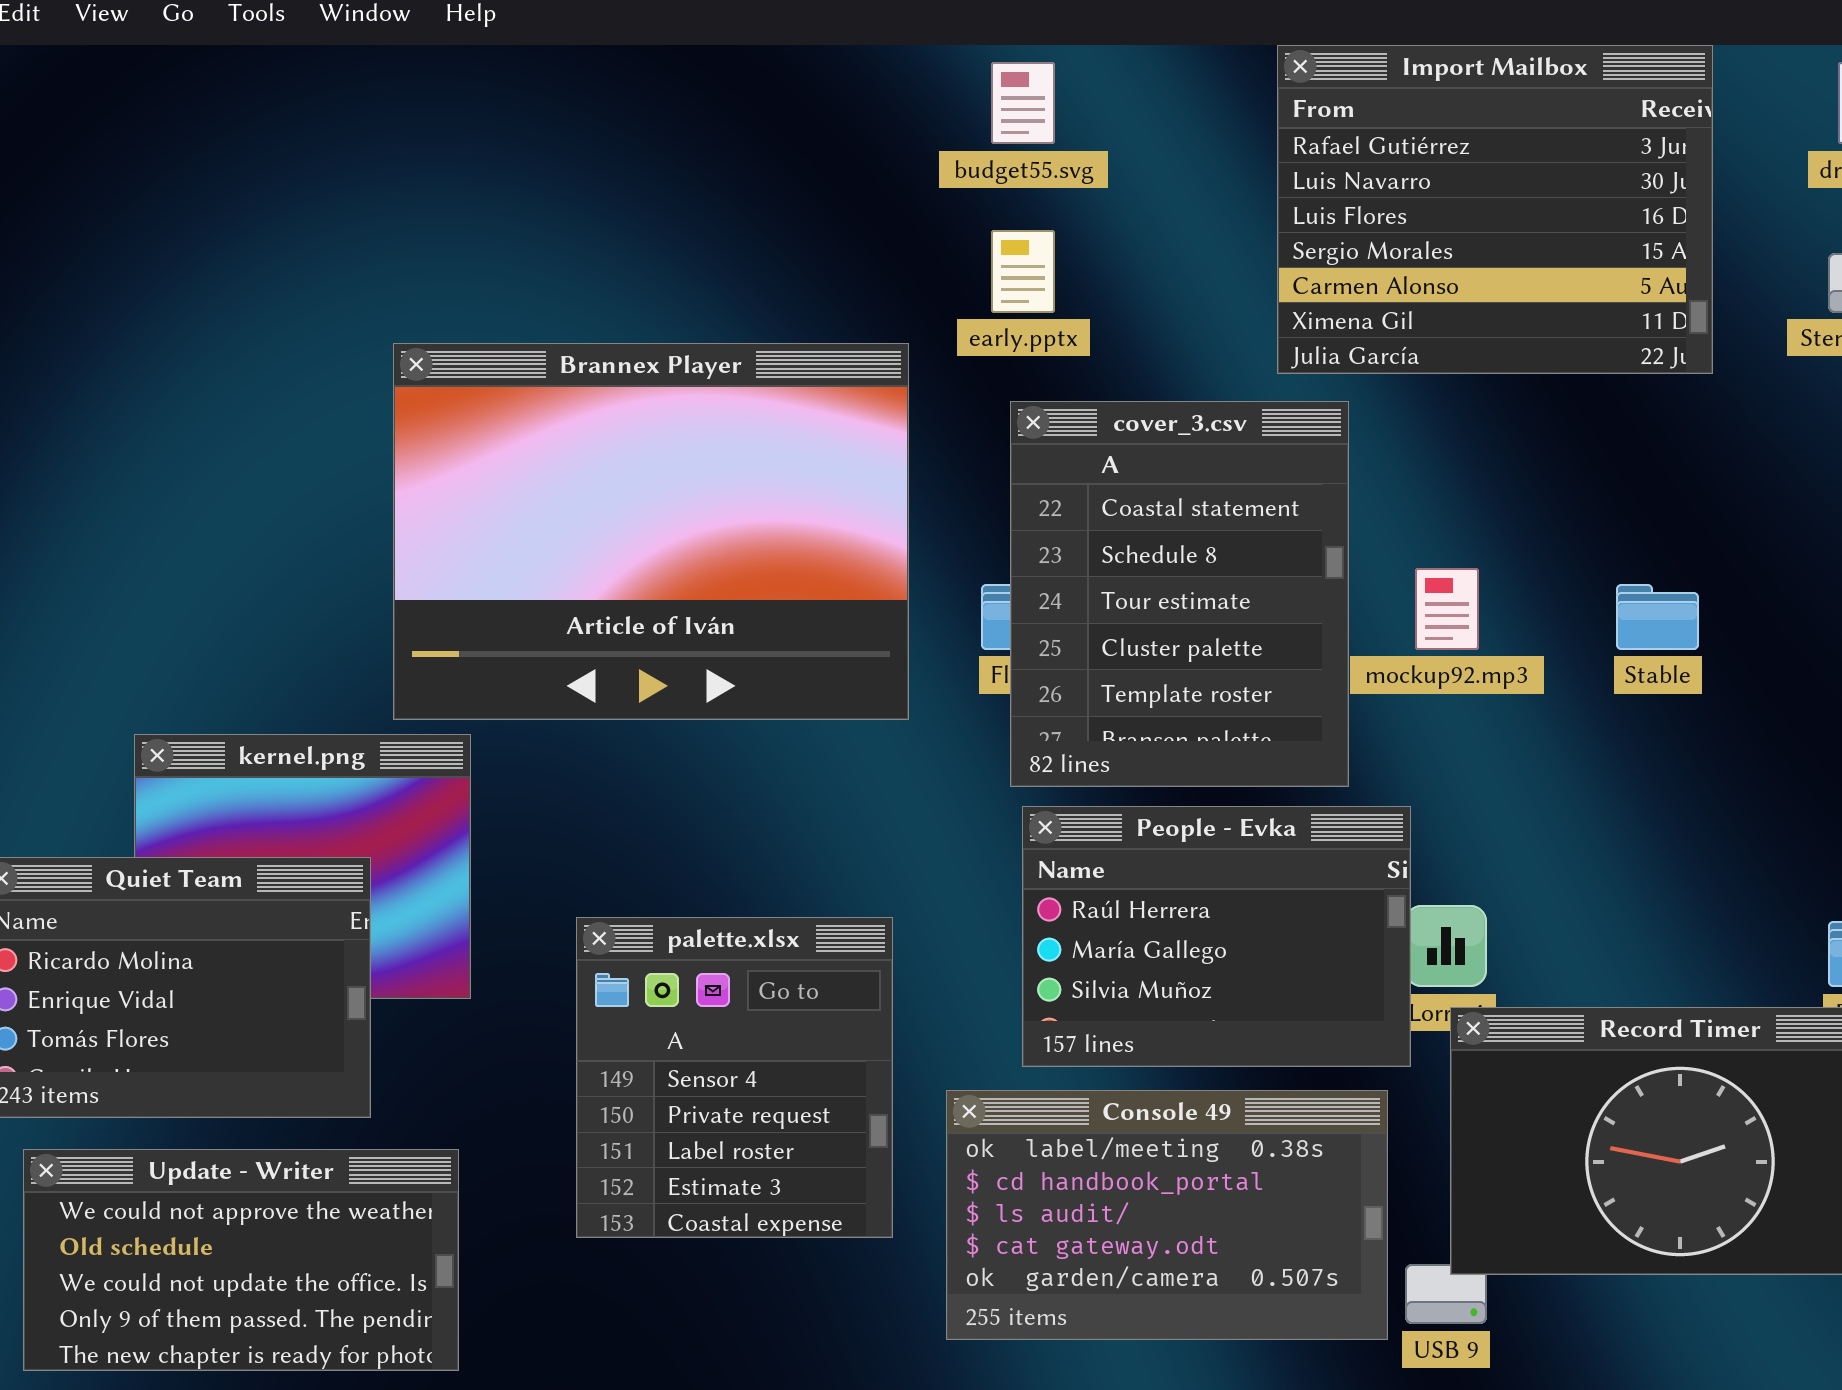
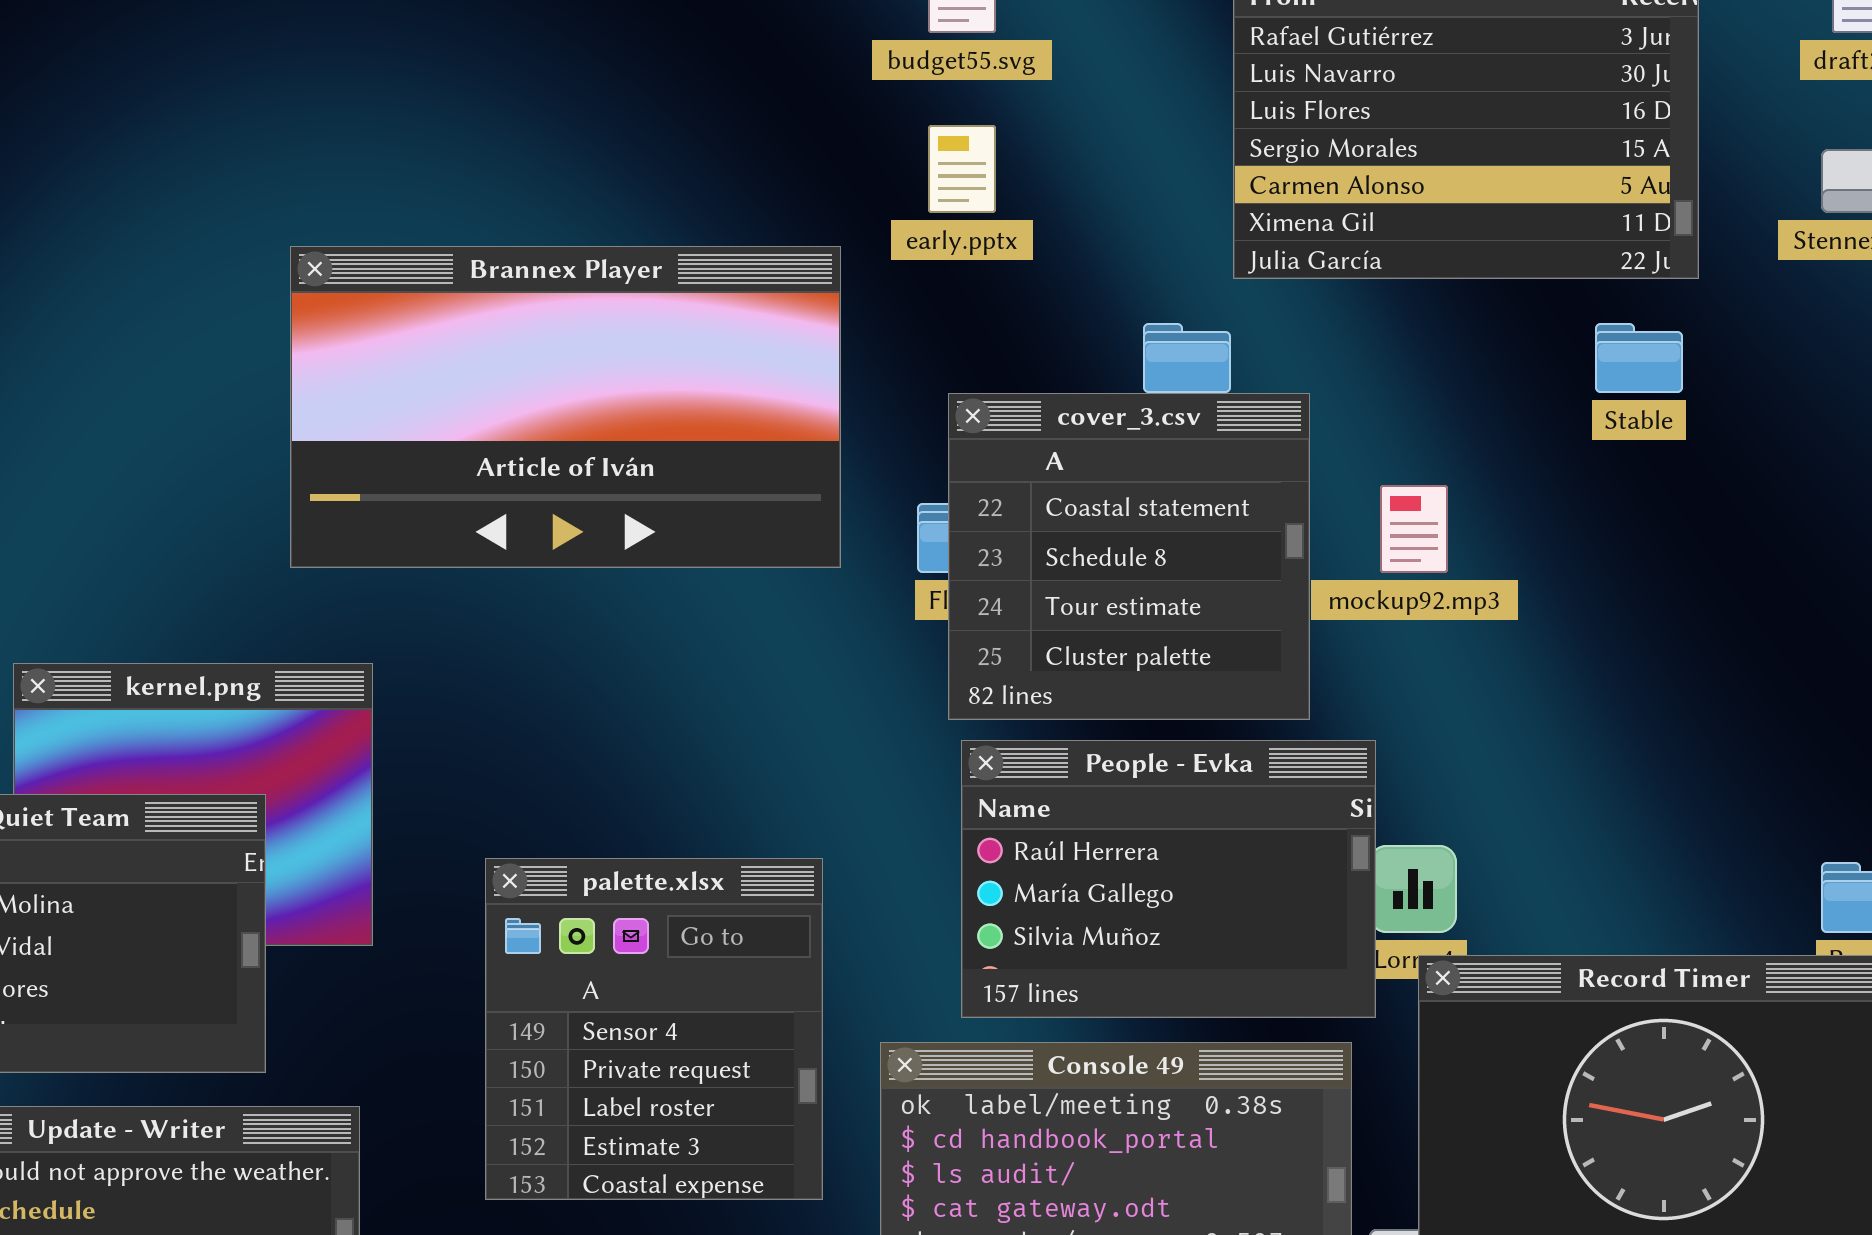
Brannex Player: [393,343,909,720] -> [290,246,841,568], resized
cover_3.csv: [1010,401,1349,787] -> [948,393,1310,720], resized
Stable: [1616,584,1699,650] -> [1595,323,1683,393], moved

